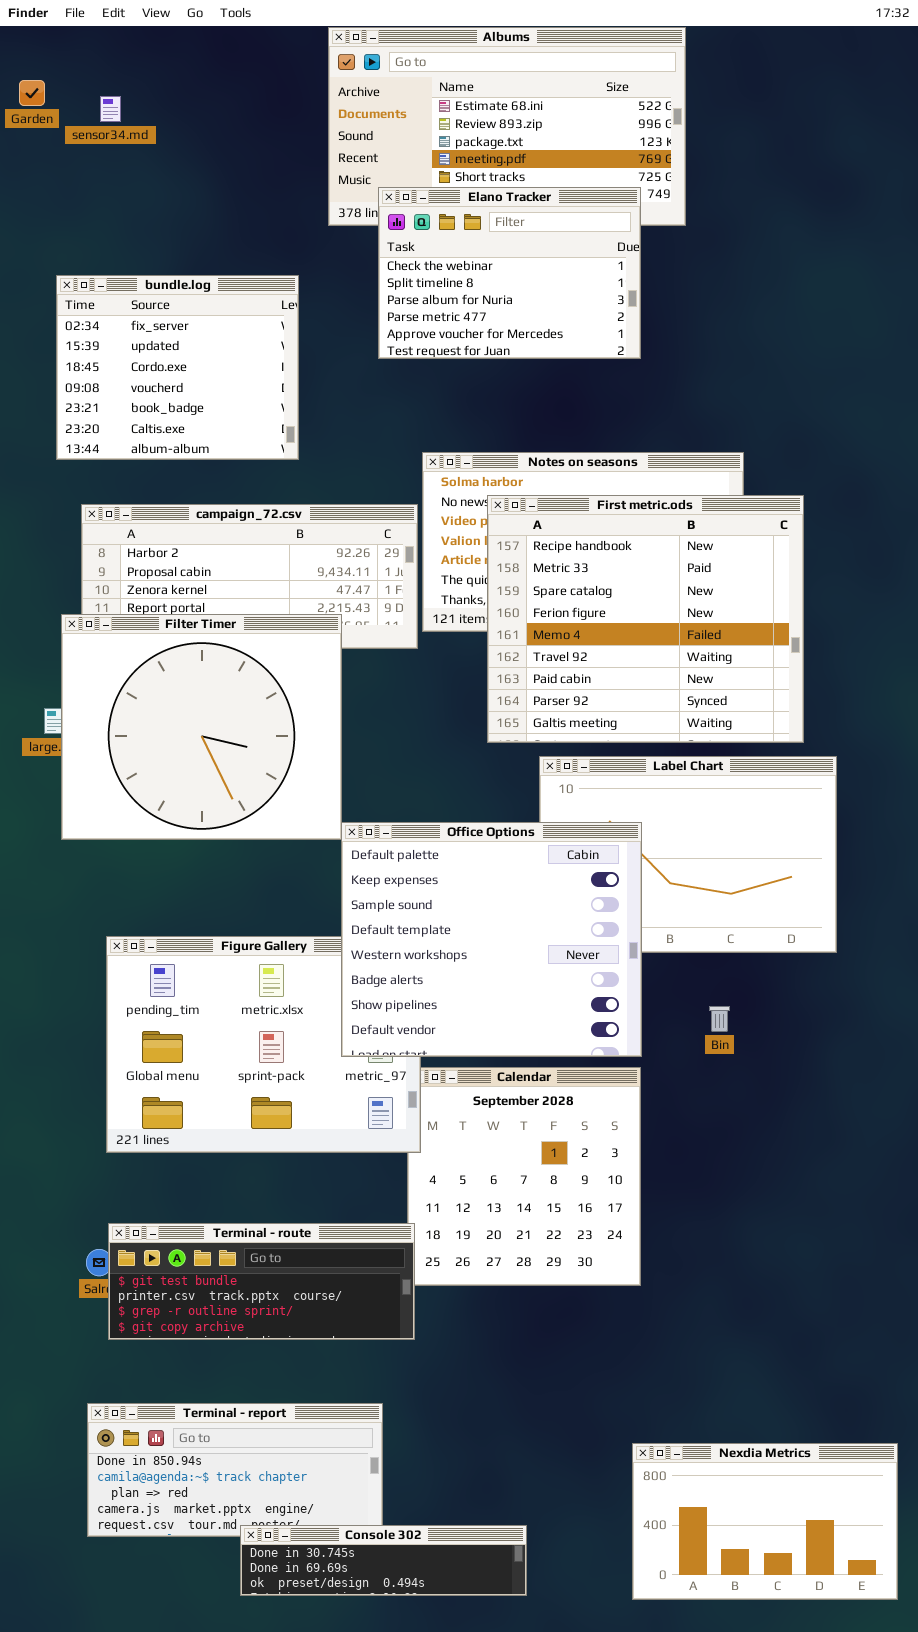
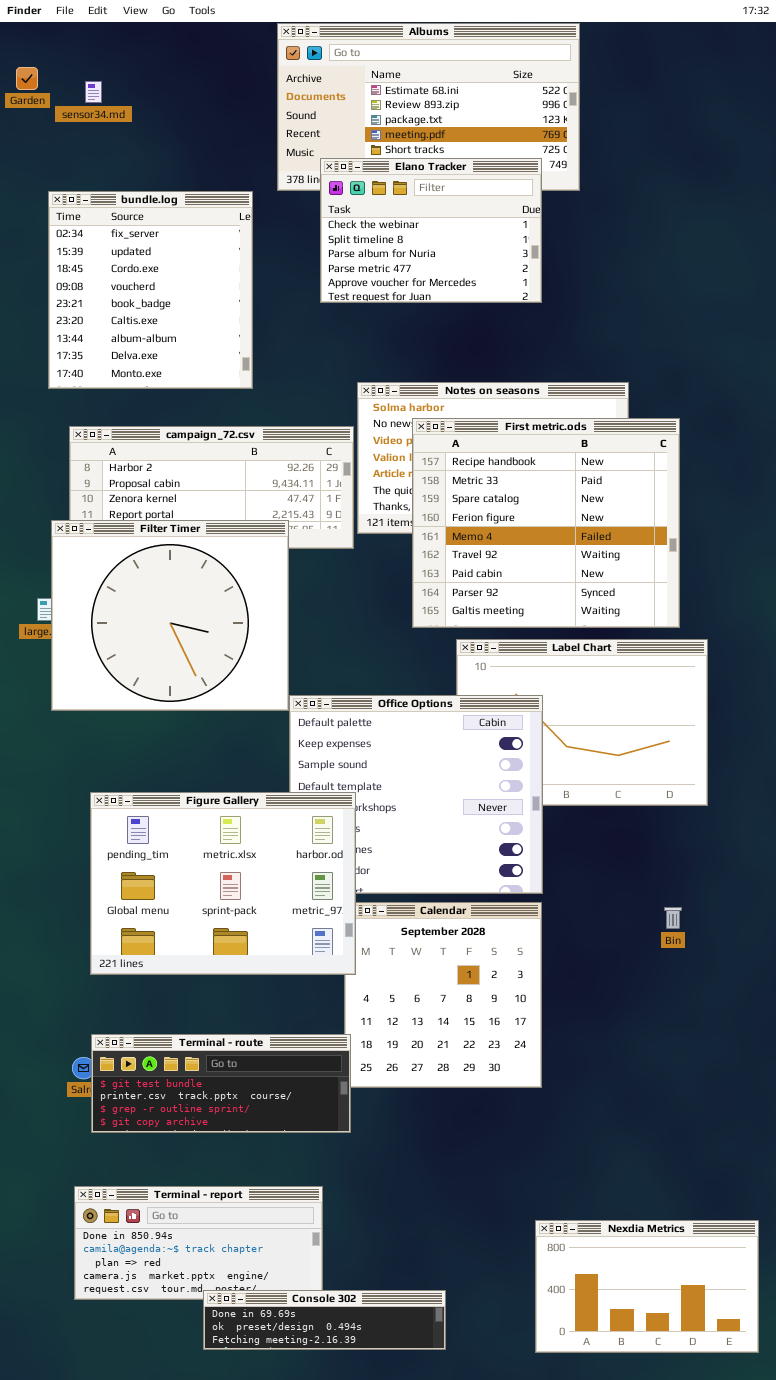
bundle.log: [56,275,299,460] -> [48,191,253,389], resized
Figure Gallery: [106,936,421,1153] -> [90,792,356,975], raised
Bin: [709,1006,730,1032] -> [664,907,682,929], moved
Console 302: [240,1525,527,1596] -> [203,1290,446,1350], scrolled down 1 row

